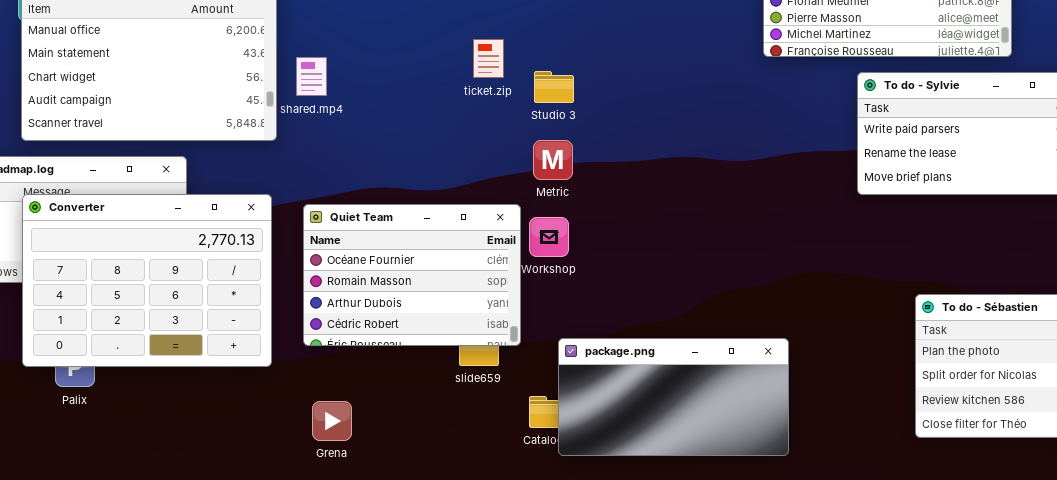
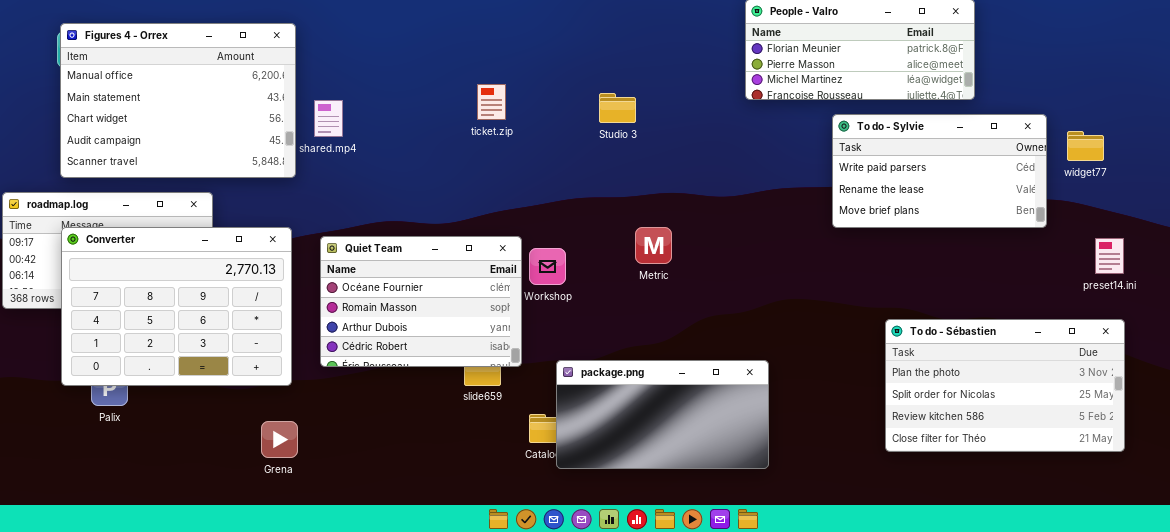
Studio 3: [534,71,574,103] -> [599,93,636,123], moved
Metric: [533,140,573,180] -> [635,227,672,264], moved
Grena: [312,401,352,441] -> [261,421,298,458], moved

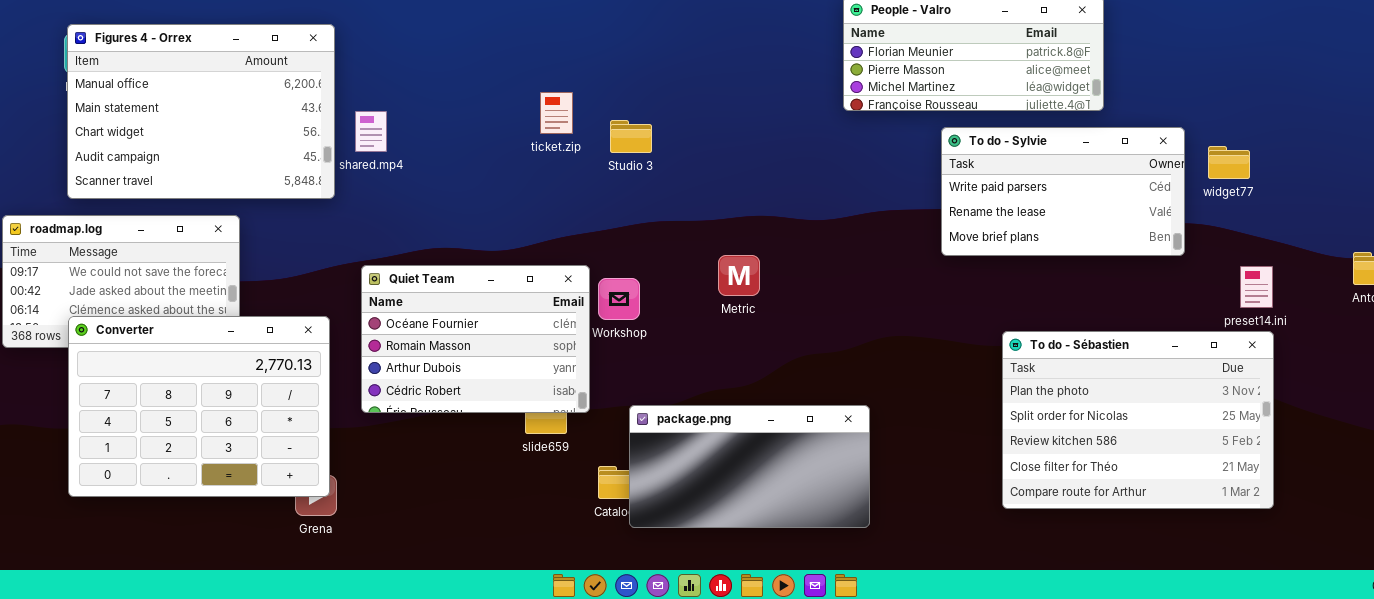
Studio 3: [599,93,636,123] -> [610,120,652,153], moved
Converter: [61,227,292,386] -> [68,316,330,497], moved
To do - Sébastien: [885,319,1125,452] -> [1002,331,1274,509], resized

